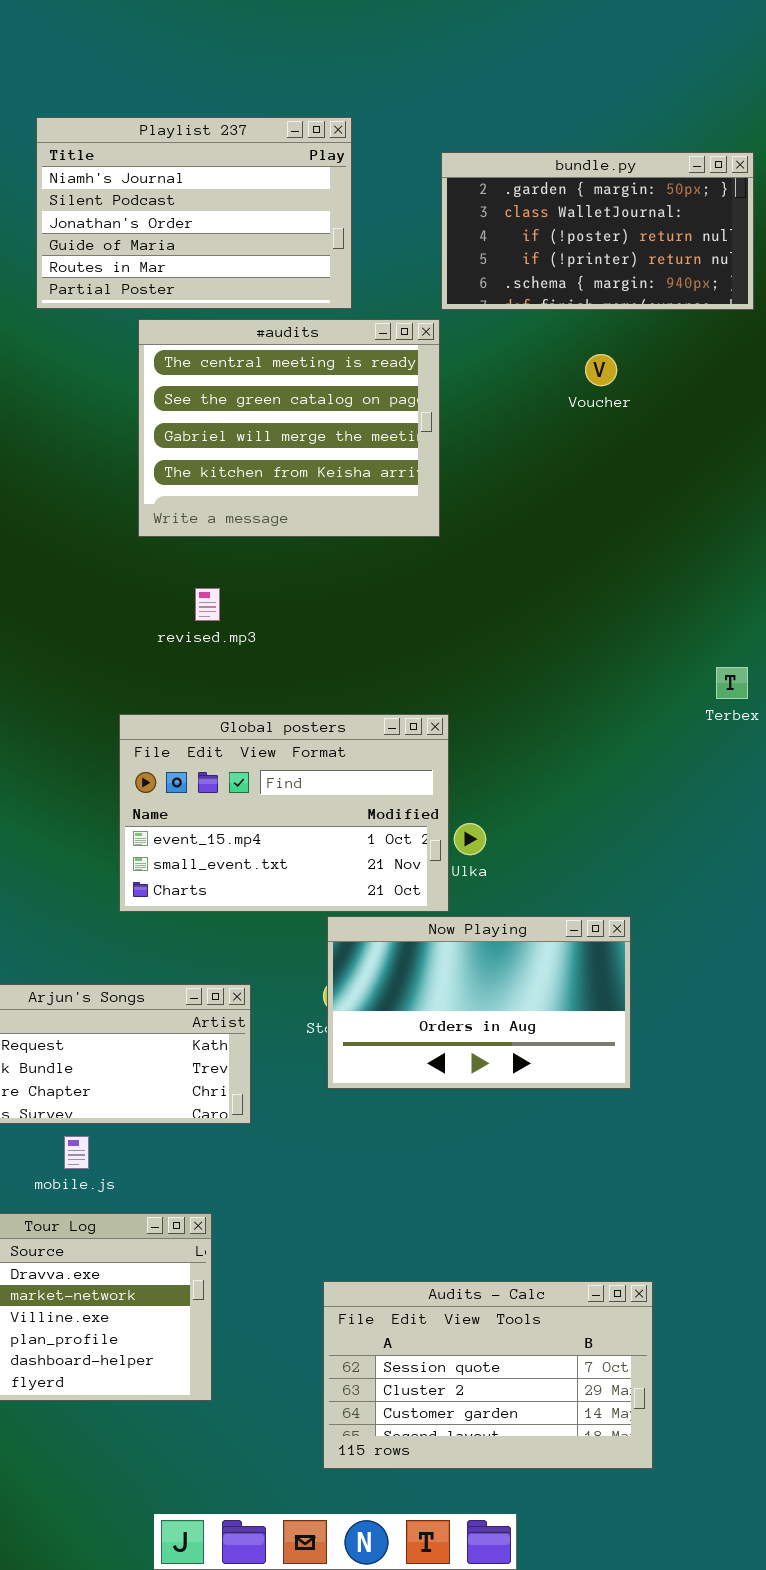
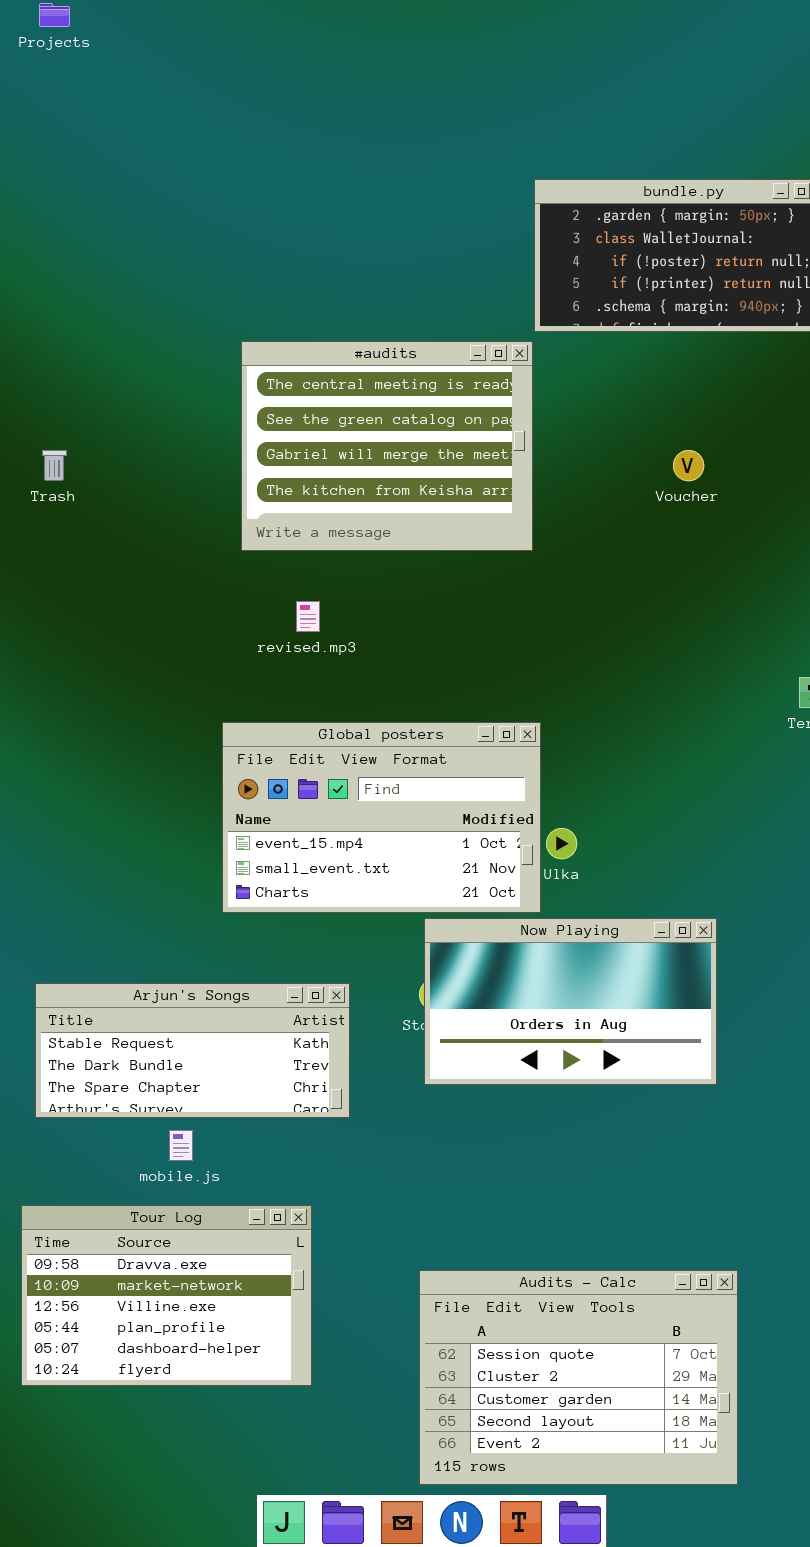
Playlist 237: [36,117,352,309] -> none, closed
Voucher: [585,354,617,386] -> [673,450,704,481], moved
Audits - Calc: [323,1281,653,1469] -> [419,1270,738,1485], resized

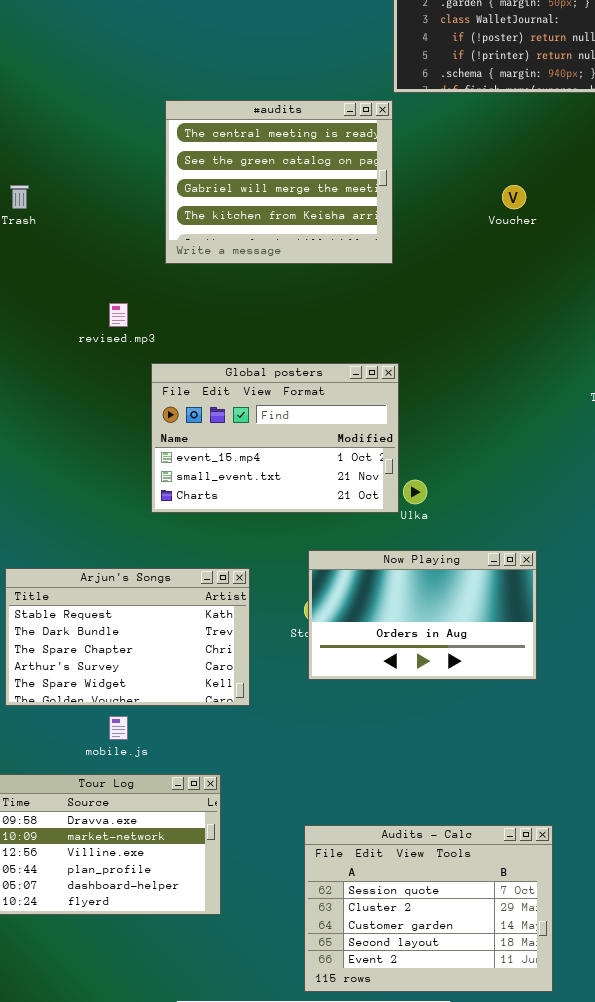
revised.mp3: [296,601,320,632] -> [109,303,128,327], moved
Global posters: [222,722,541,913] -> [151,363,399,513], moved
Arjun's Songs: [35,983,350,1118] -> [5,568,250,706], resized

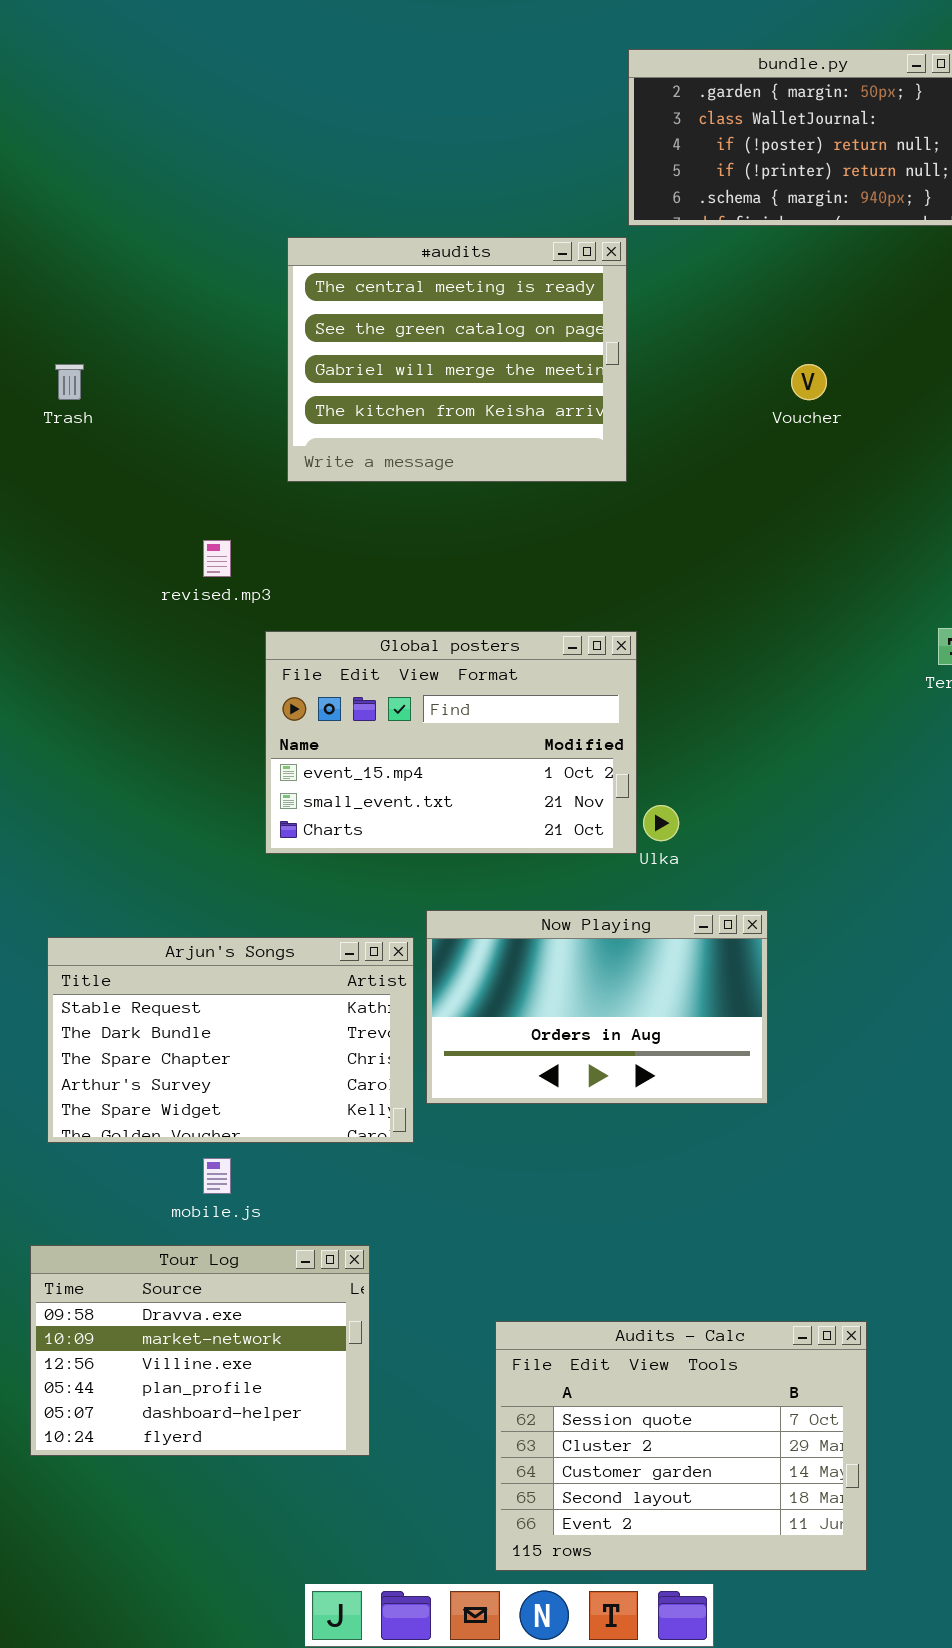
Now Playing: [308,550,537,680] -> [426,910,768,1104], moved

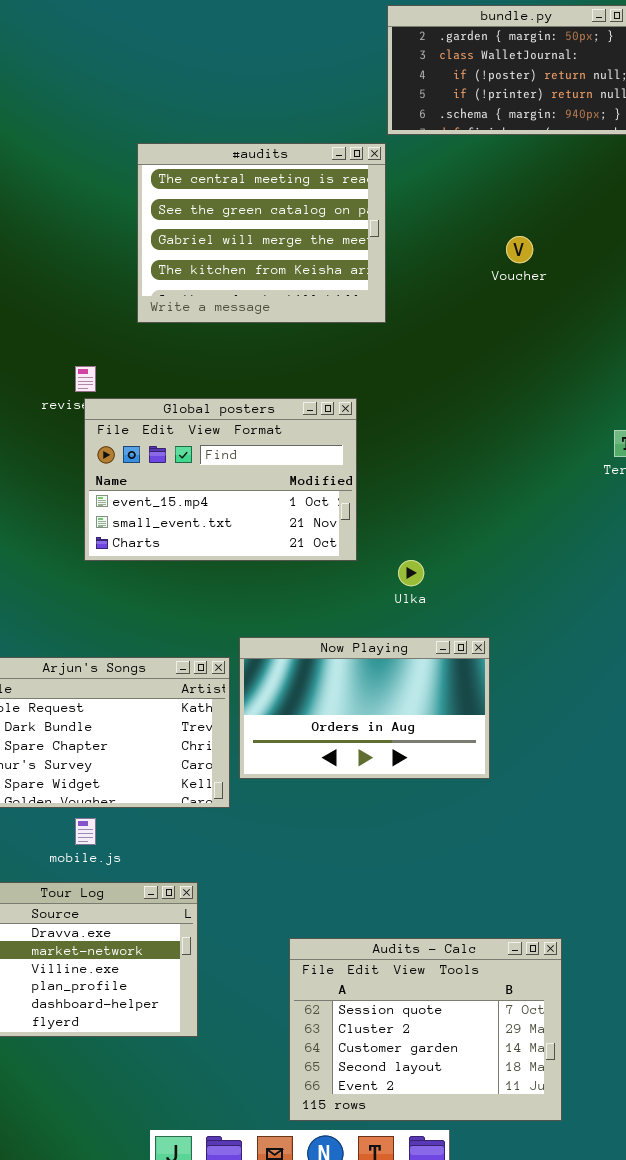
Global posters: [265,631,637,854] -> [84,398,357,561], moved

